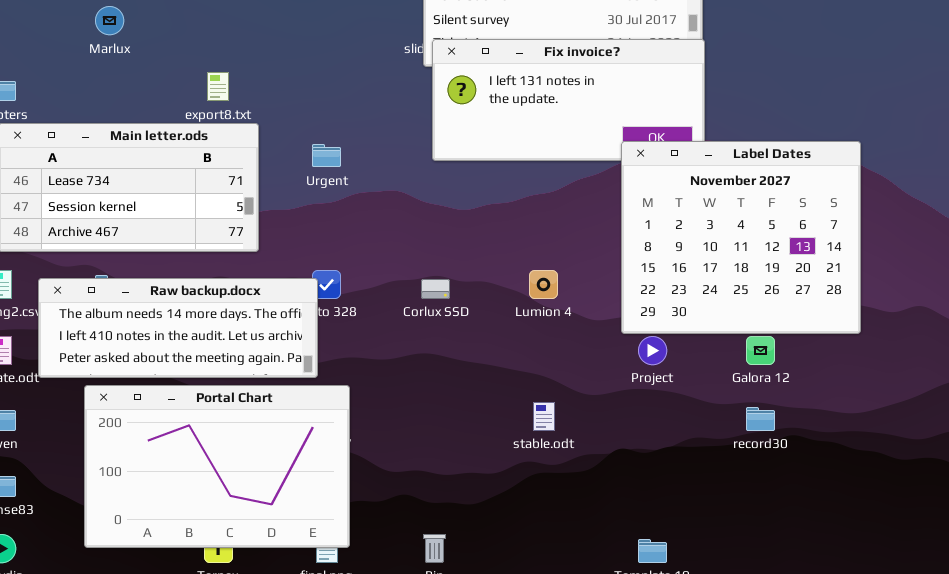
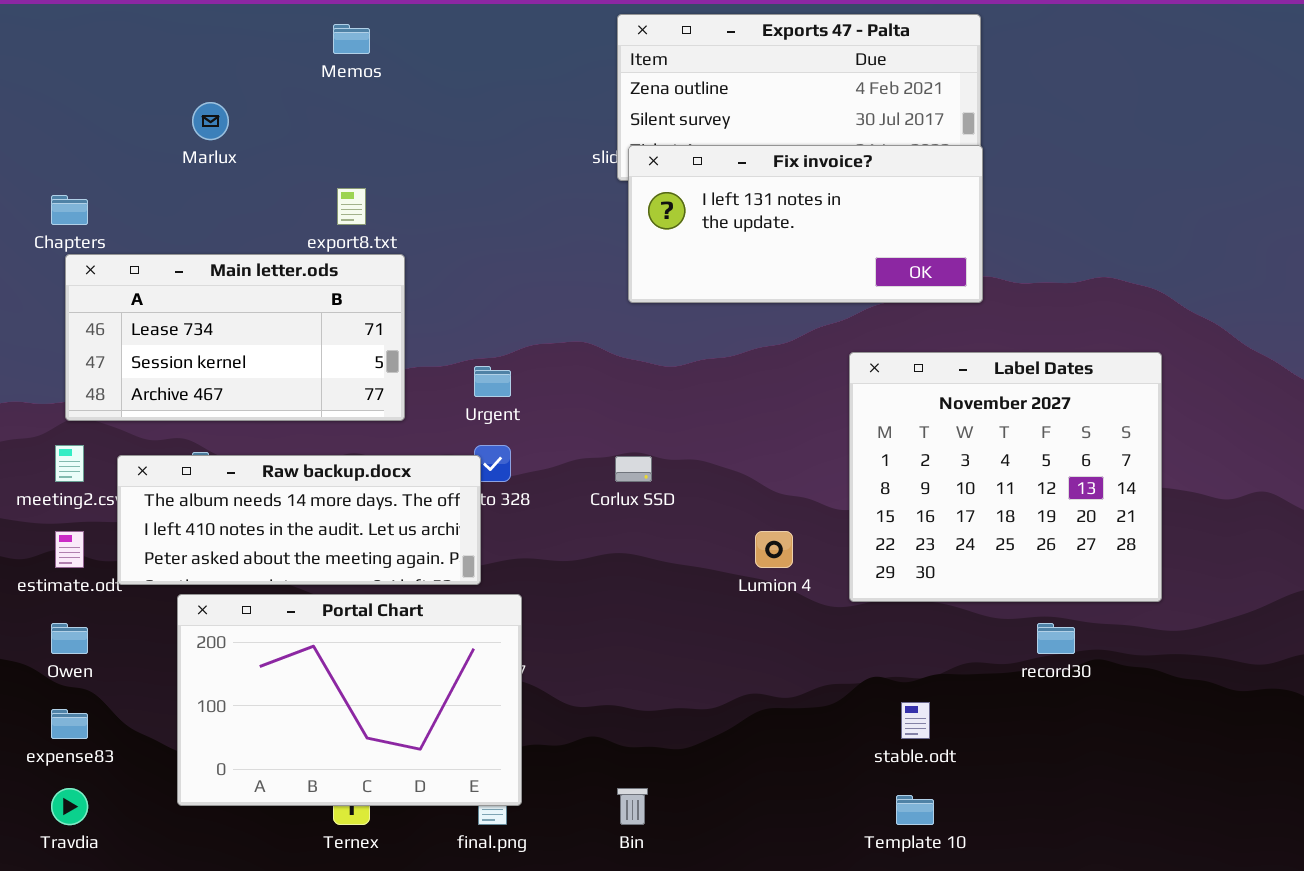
Label Dates: [621,141,861,334] -> [849,352,1162,602], moved
Urgent: [312,144,341,167] -> [474,366,511,397], moved
Lumion 4: [529,270,558,299] -> [755,531,793,568], moved
stable.odt: [533,402,555,431] -> [901,702,930,739], moved

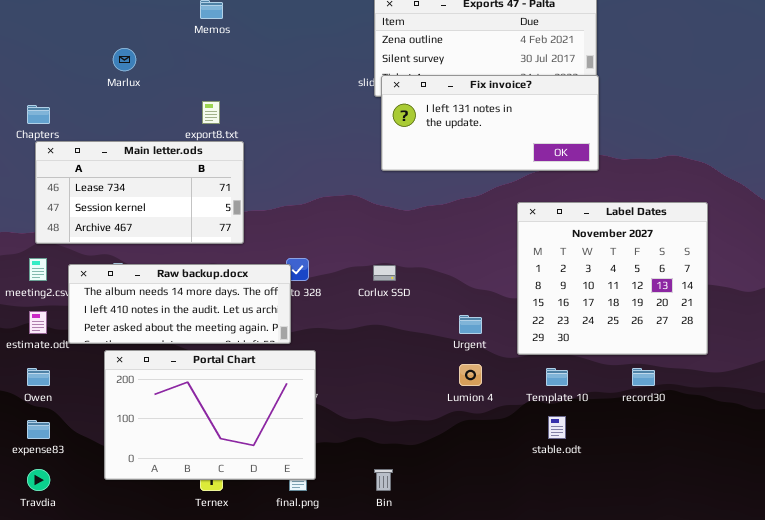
Urgent: [474,366,511,397] -> [459,315,482,334], moved
Lumion 4: [755,531,793,568] -> [459,364,482,386], moved
Template 10: [896,795,934,825] -> [546,368,568,386], moved

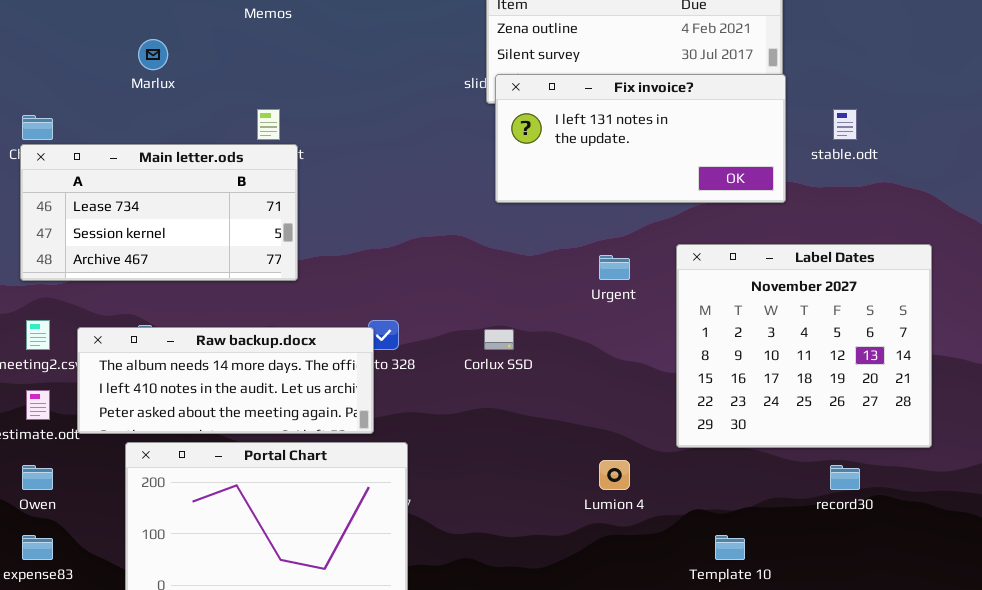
Main letter.ods: [35,141,244,244] -> [20,144,298,281], moved
Urgent: [459,315,482,334] -> [599,255,630,280], moved
Template 10: [546,368,568,386] -> [715,535,745,560], moved
stable.odt: [548,416,566,439] -> [833,109,857,140], moved

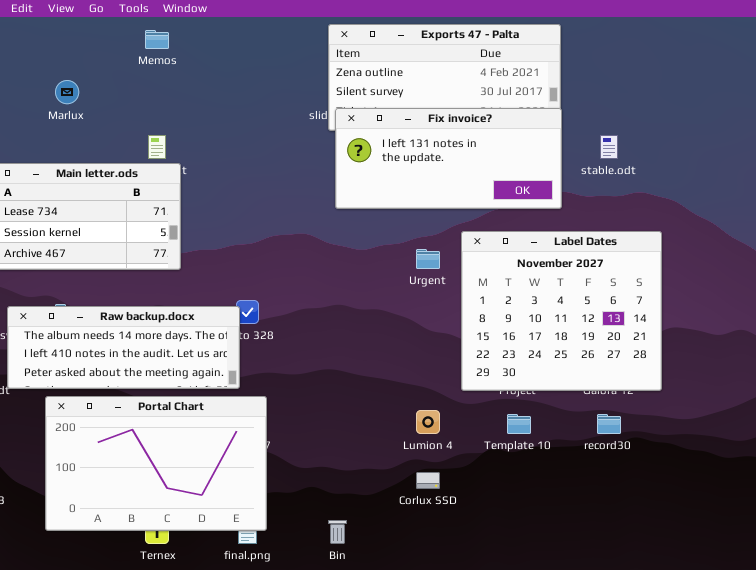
Label Dates: [676,244,932,448] -> [461,231,662,391], moved
Corlux SSD: [484,329,514,350] -> [416,472,440,489], moved
Template 10: [715,535,745,560] -> [507,414,531,434], moved

